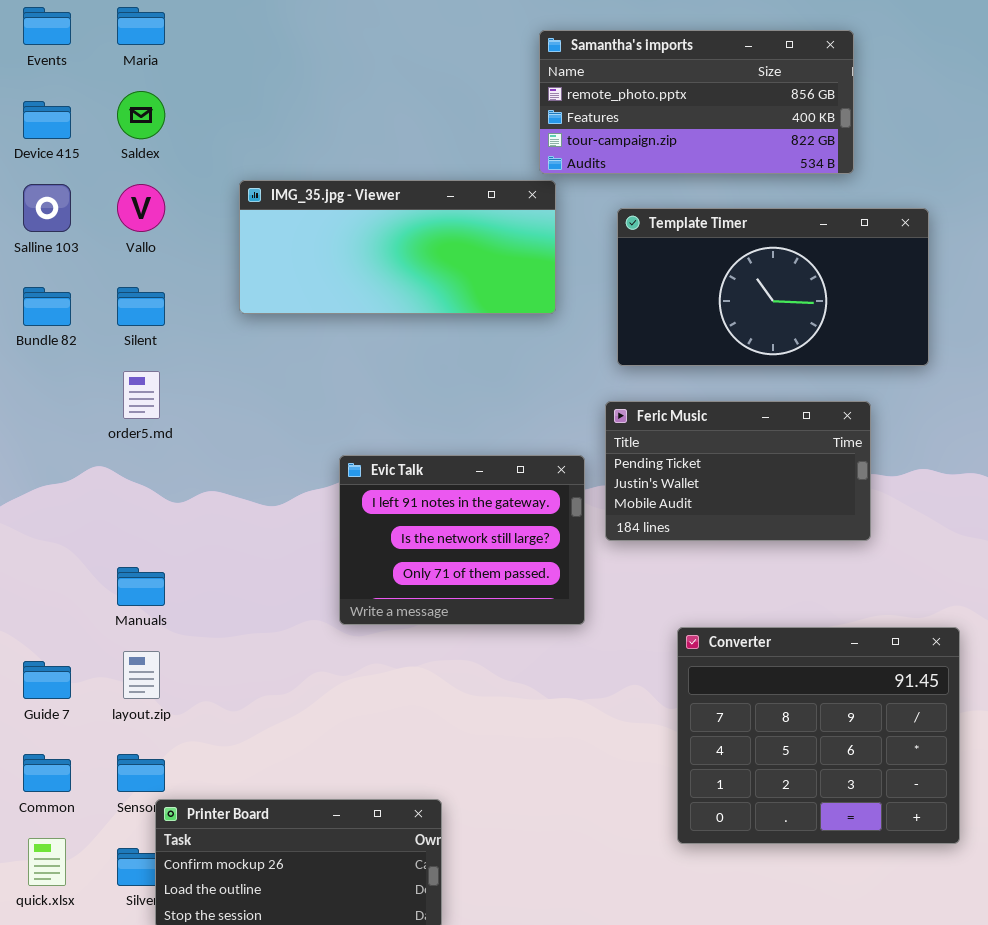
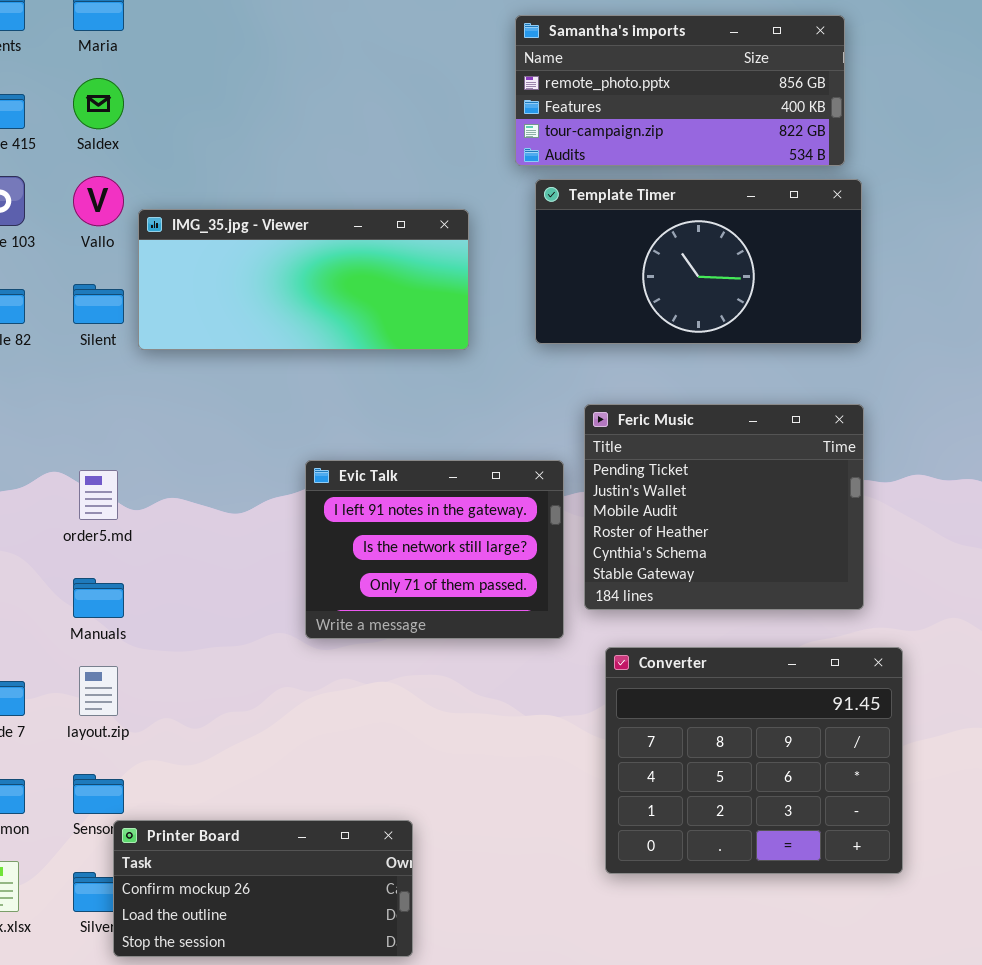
IMG_35.jpg - Viewer: [239,180,556,314] -> [138,209,469,350], moved
Template Timer: [617,208,929,366] -> [535,179,862,344], moved
order5.md: [123,371,160,419] -> [79,470,118,520], moved
Feric Music: [605,401,871,541] -> [584,404,864,610], resized
Converter: [677,627,960,844] -> [605,647,903,874], moved

